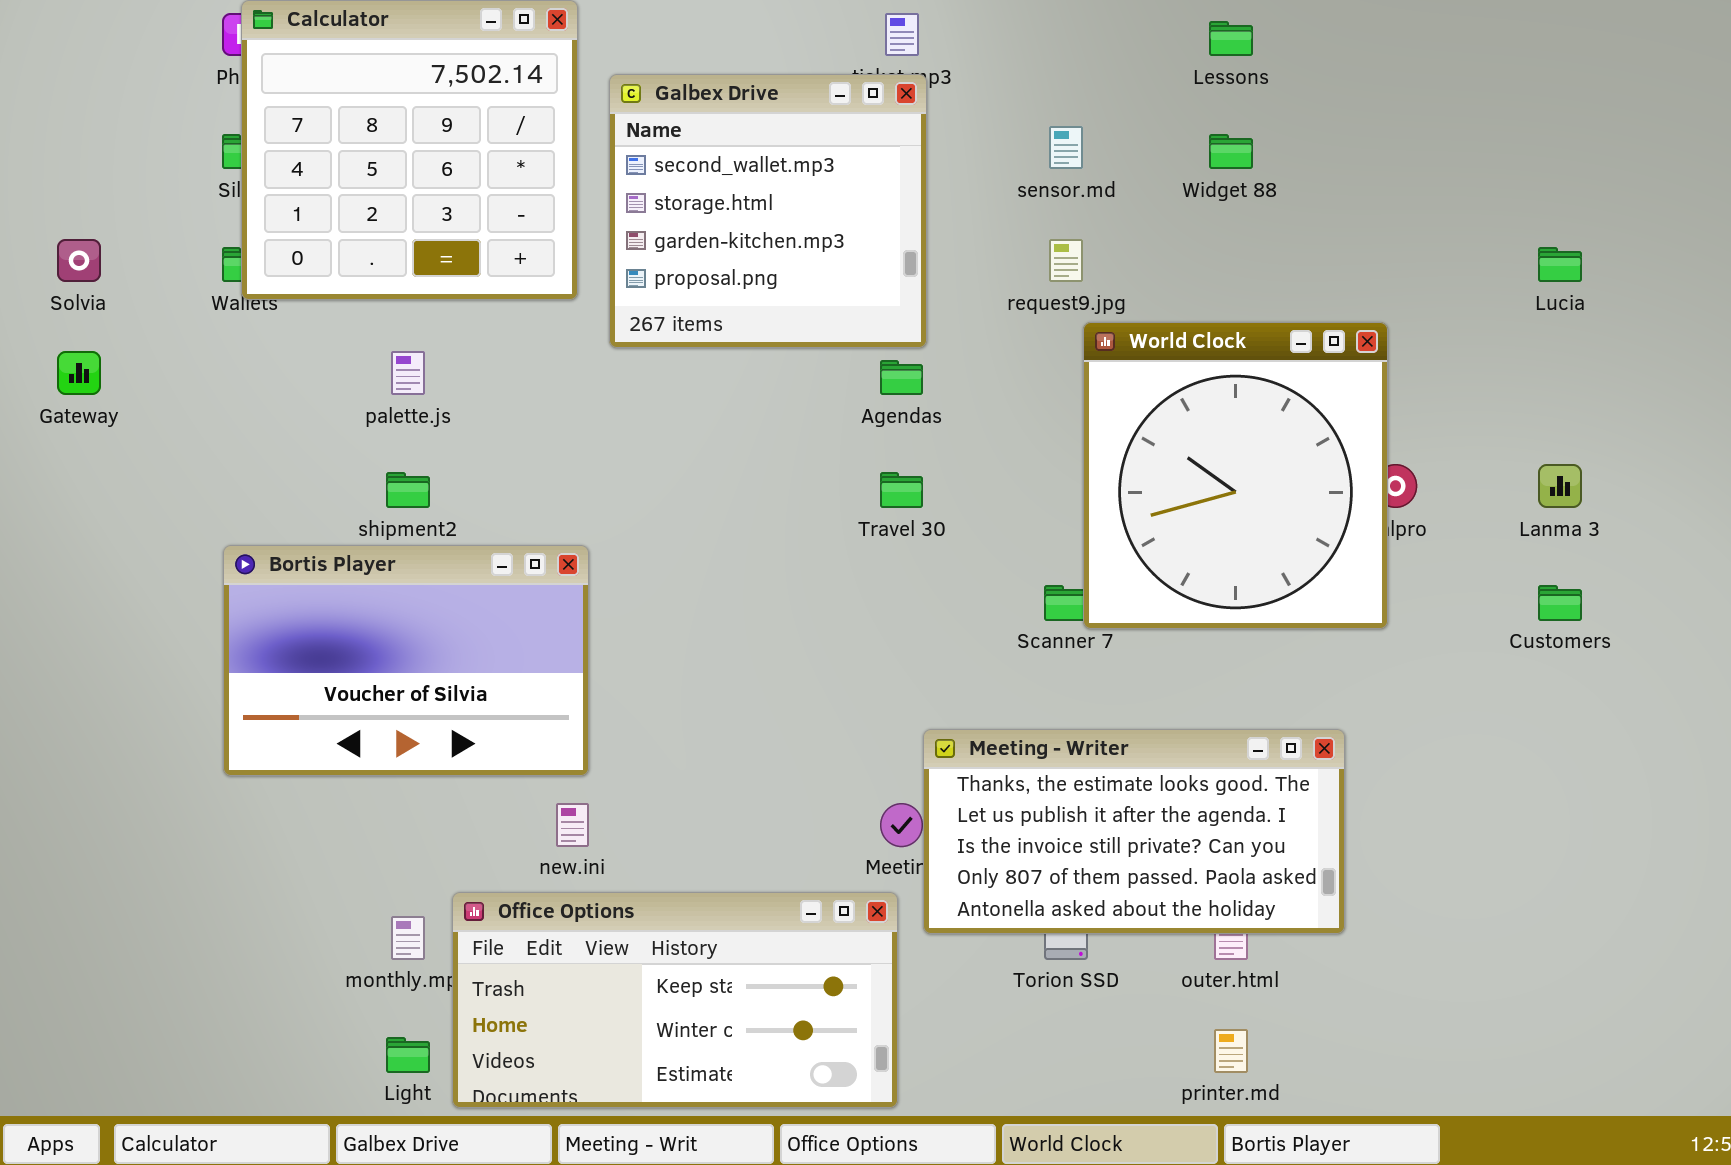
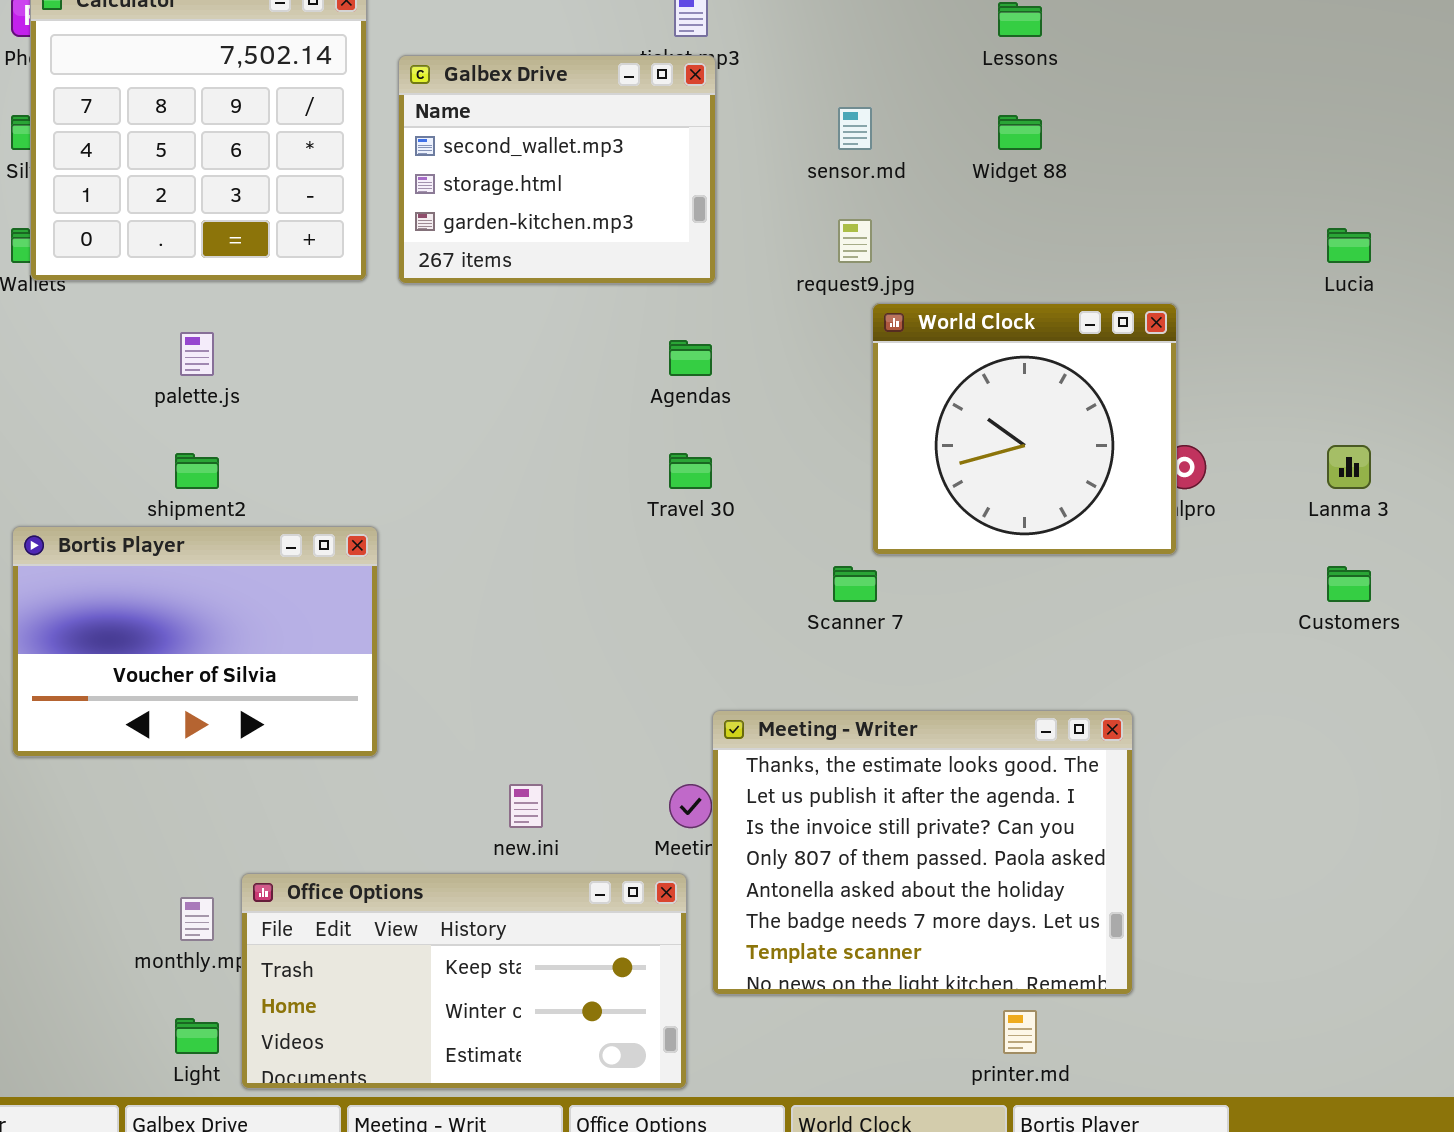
Galbex Drive: [609,74,927,348] -> [398,55,716,284], resized
World Clock: [1083,322,1388,629] -> [872,303,1177,555], resized
Meeting - Writer: [923,729,1345,934] -> [712,710,1133,995], resized
new.ini: [556,803,589,847] -> [509,784,543,828], moved

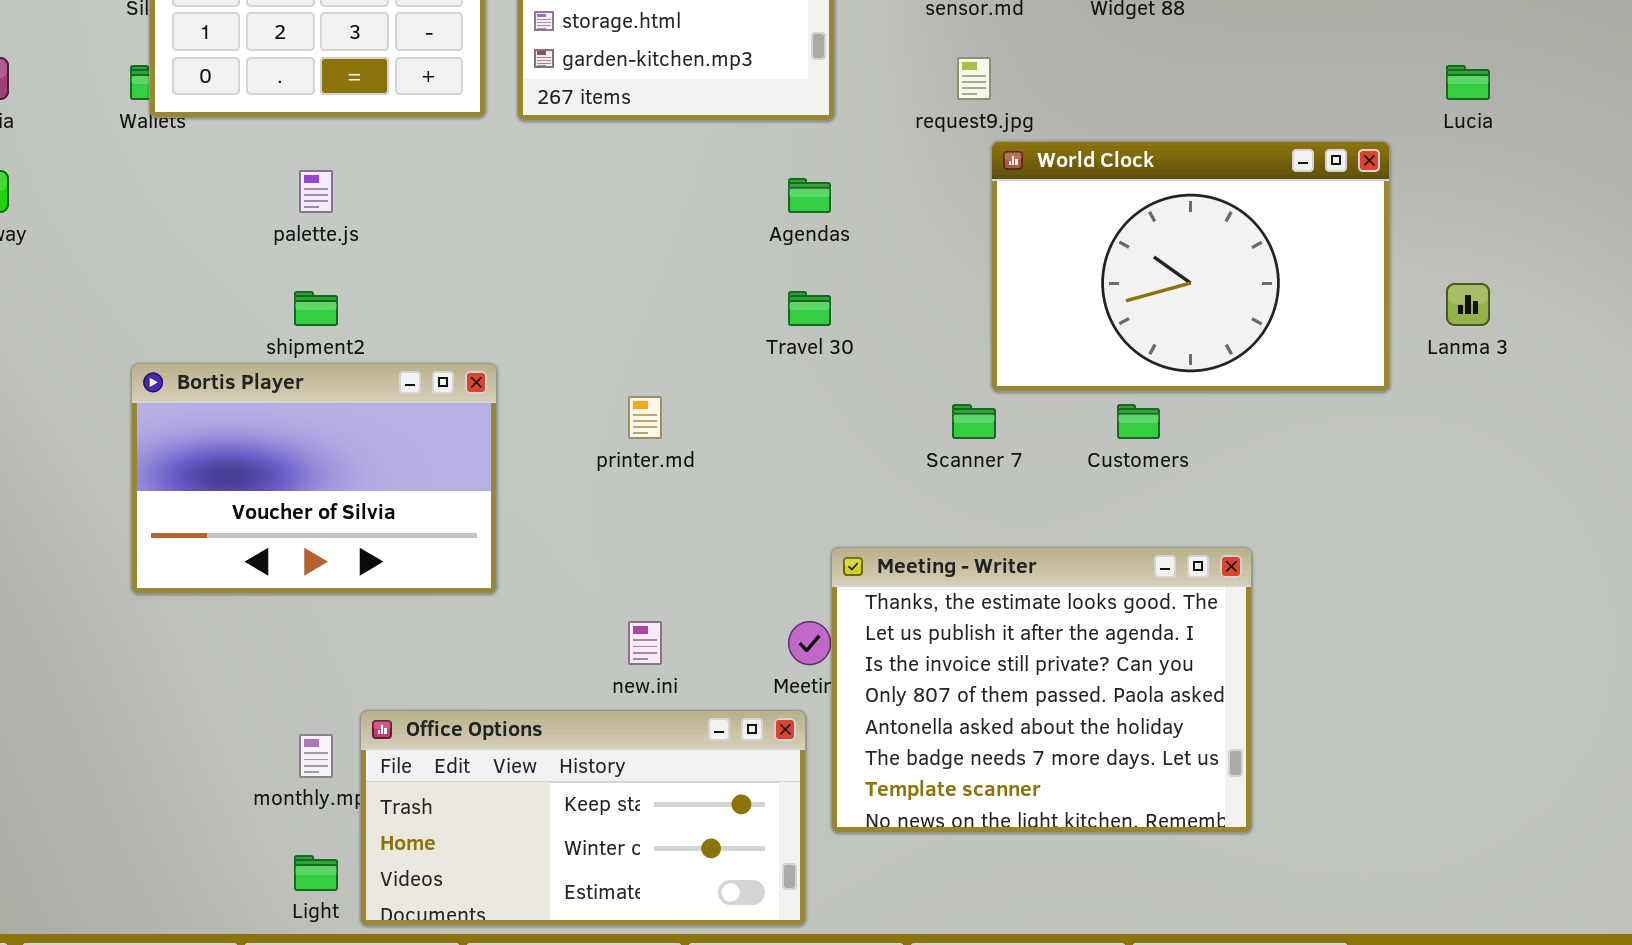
World Clock: [872,303,1177,555] -> [991,141,1390,392], resized
Customers: [1327,566,1371,602] -> [1117,404,1160,439], moved
printer.md: [1003,1010,1037,1054] -> [628,396,662,439], moved

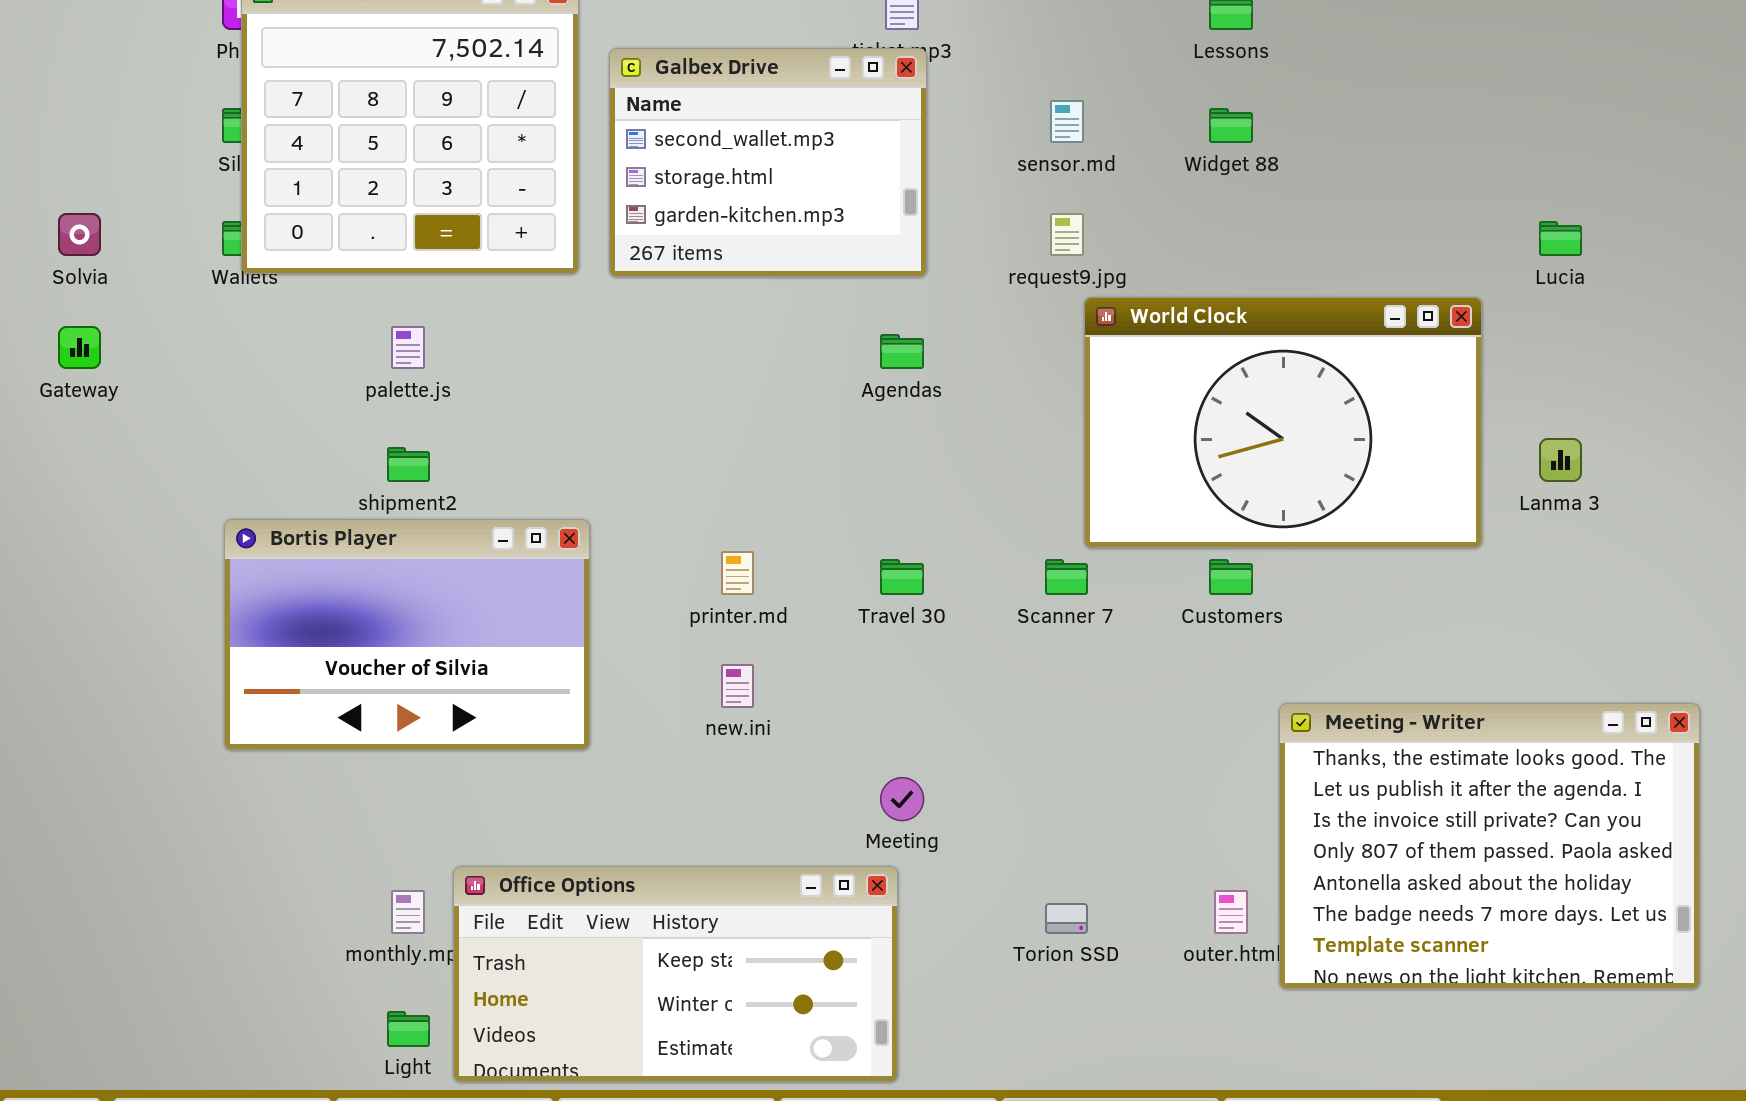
Travel 30: [788,291,831,326] -> [880,559,924,595], moved
Meeting - Writer: [831,547,1252,833] -> [1279,703,1700,989], moved
new.ini: [628,621,662,665] -> [721,664,754,708], moved

